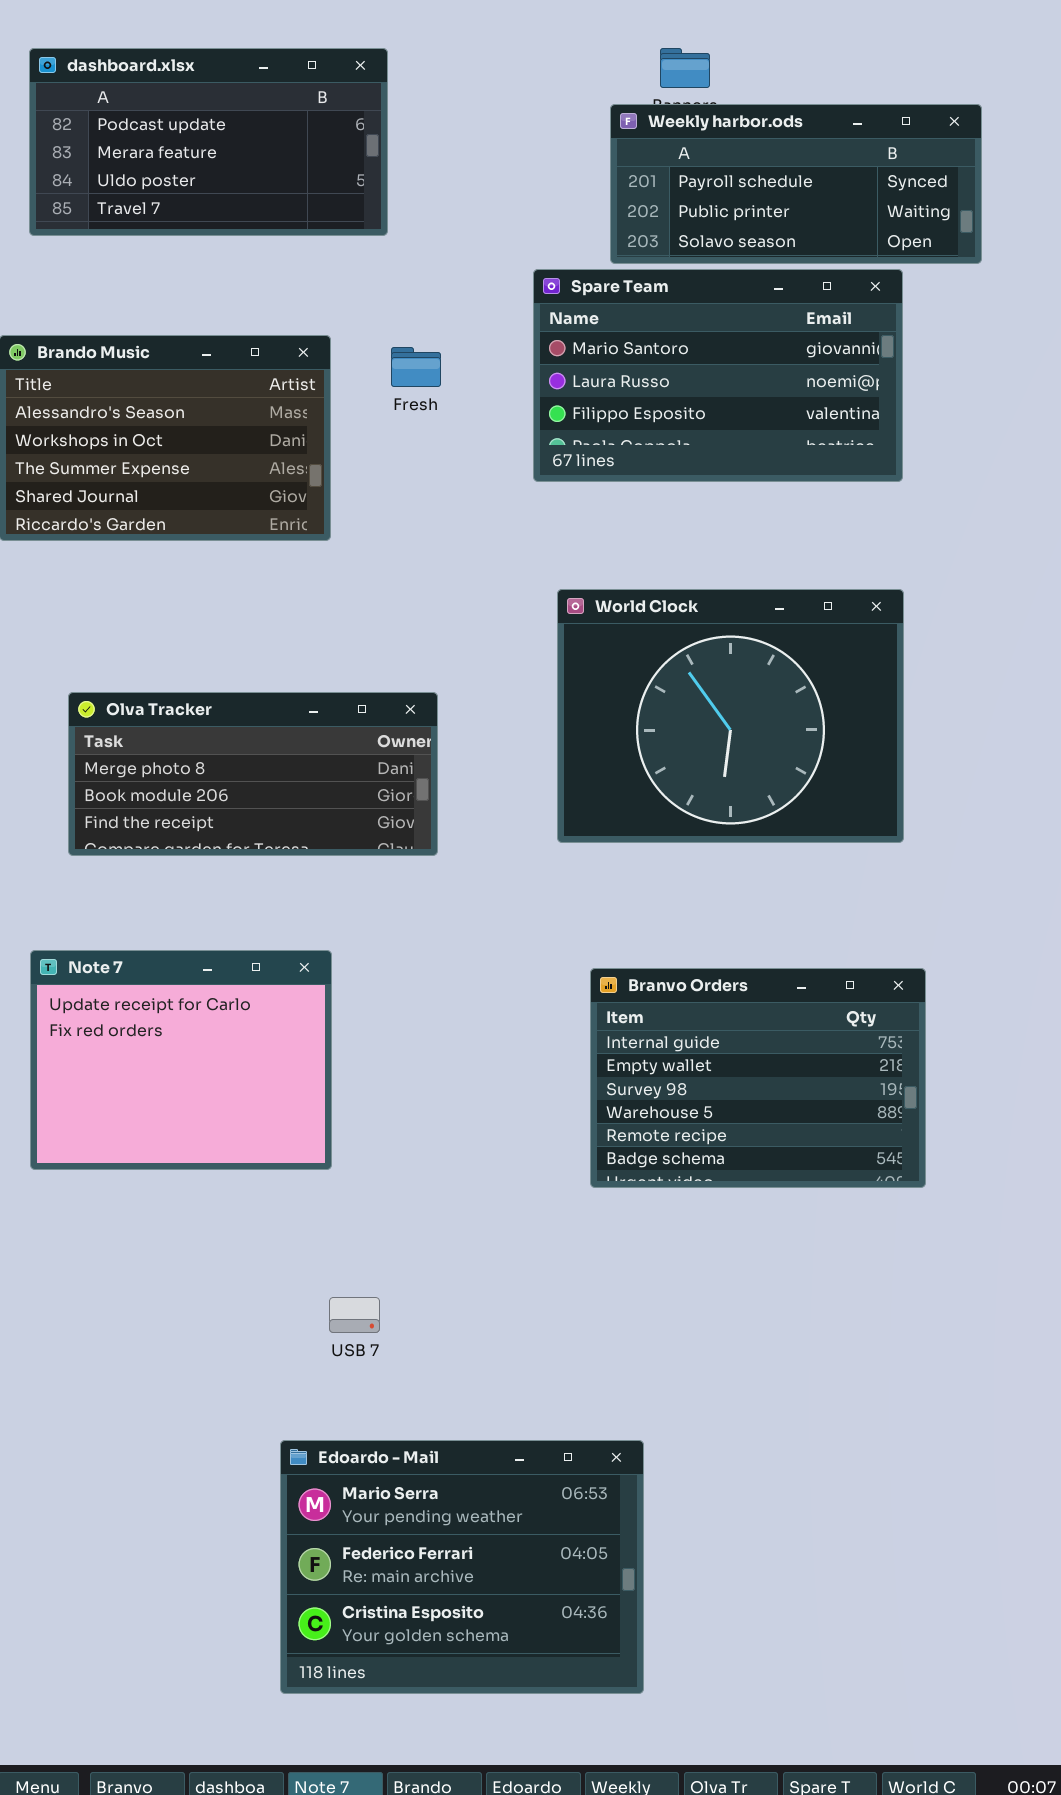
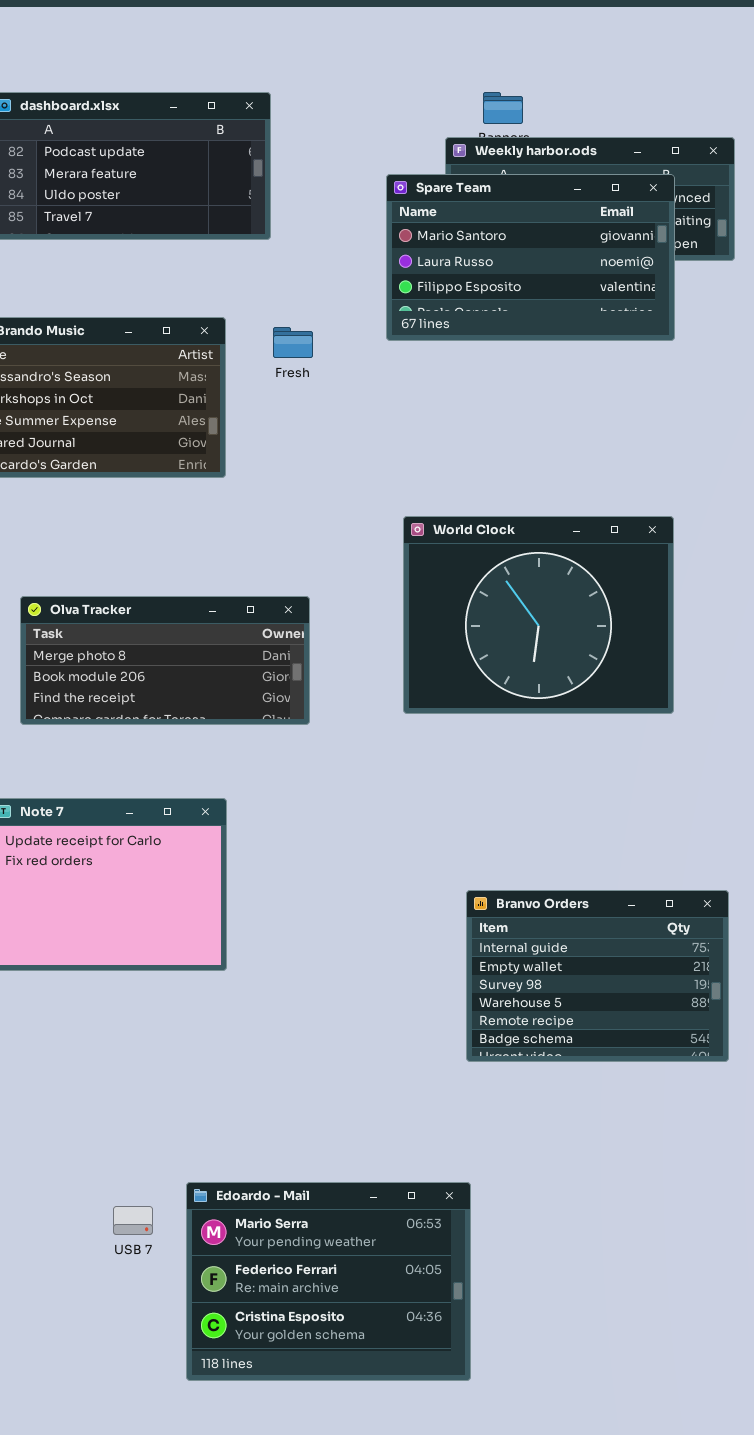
Spare Team: [533,269,903,482] -> [386,174,675,341], moved
Branvo Orders: [590,968,926,1188] -> [466,890,729,1062], moved
USB 7: [329,1297,380,1333] -> [113,1206,153,1235], moved

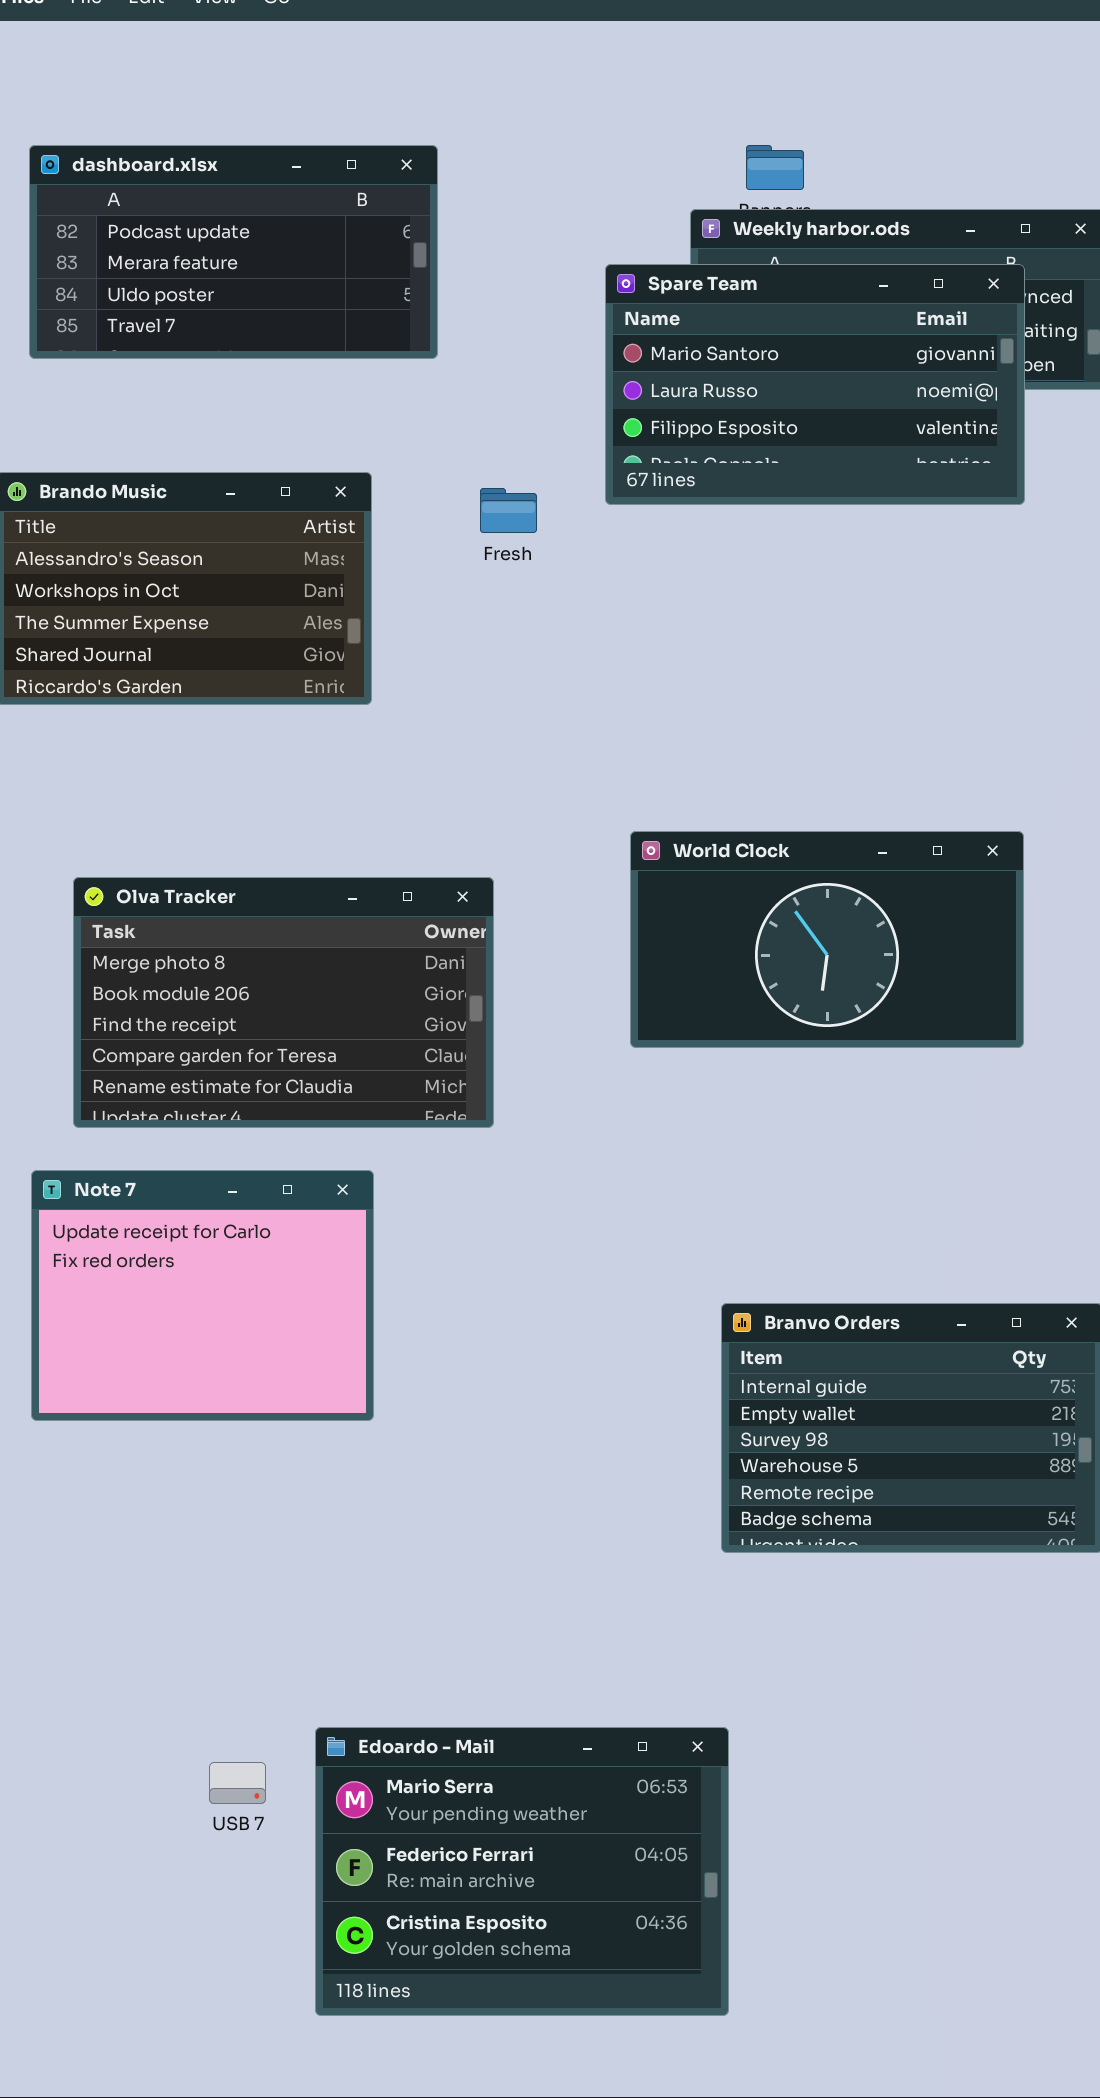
Fresh: [273,327,313,358] -> [480,488,537,533], moved
World Clock: [403,516,674,714] -> [630,831,1024,1048], resized
Olva Tracker: [20,596,310,725] -> [73,877,494,1128], resized

